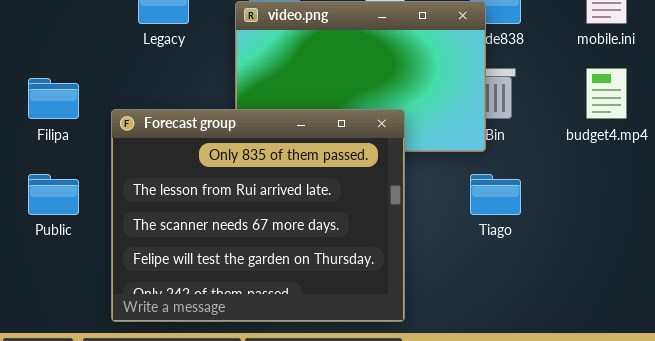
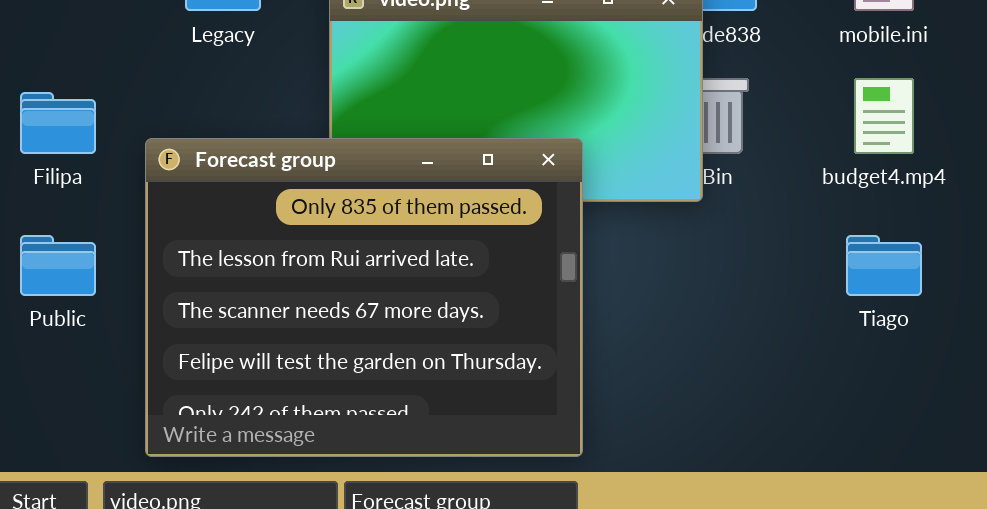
Tiago: [470,174,521,215] -> [846,235,922,296], moved

